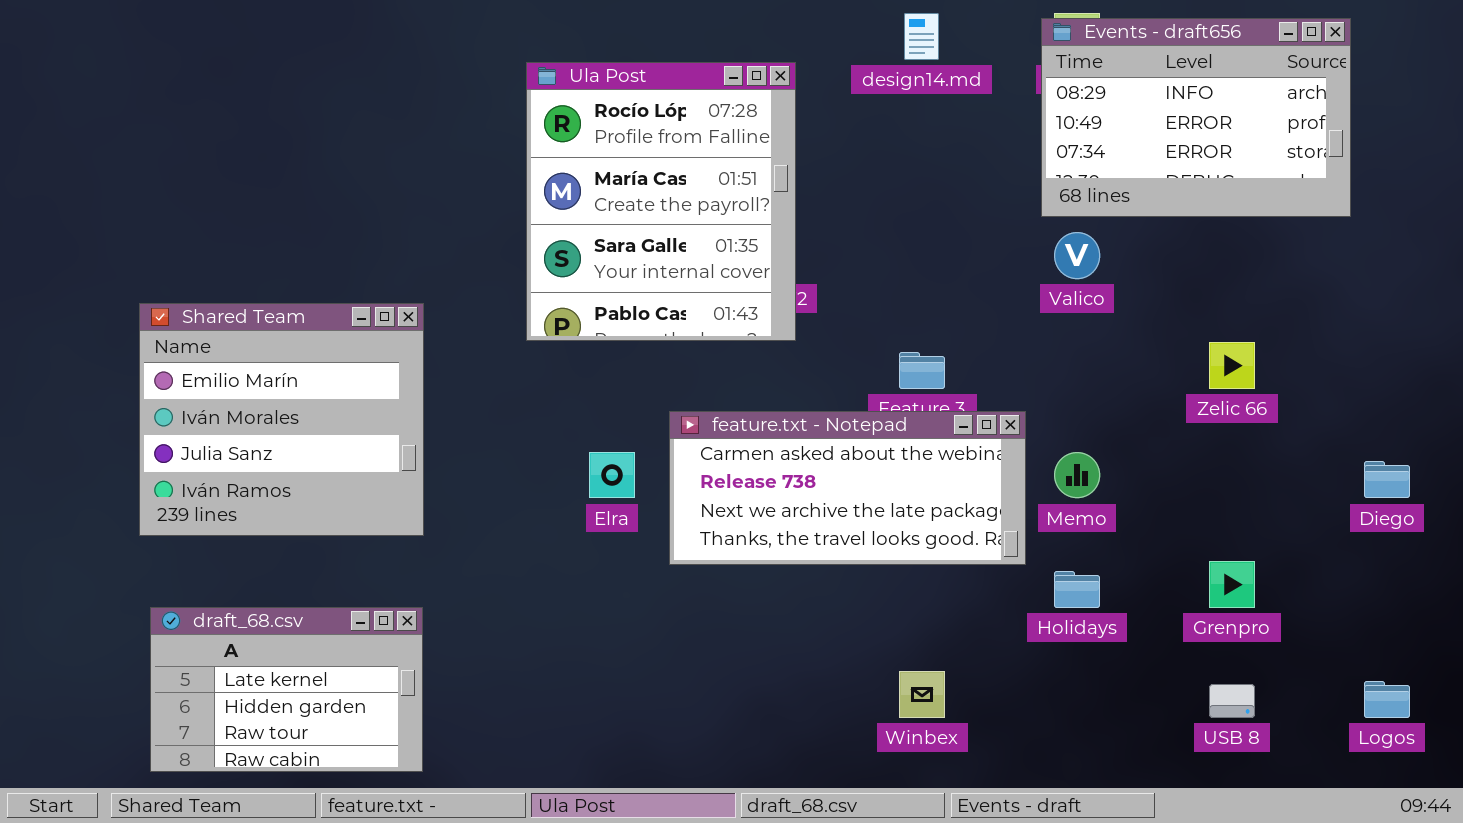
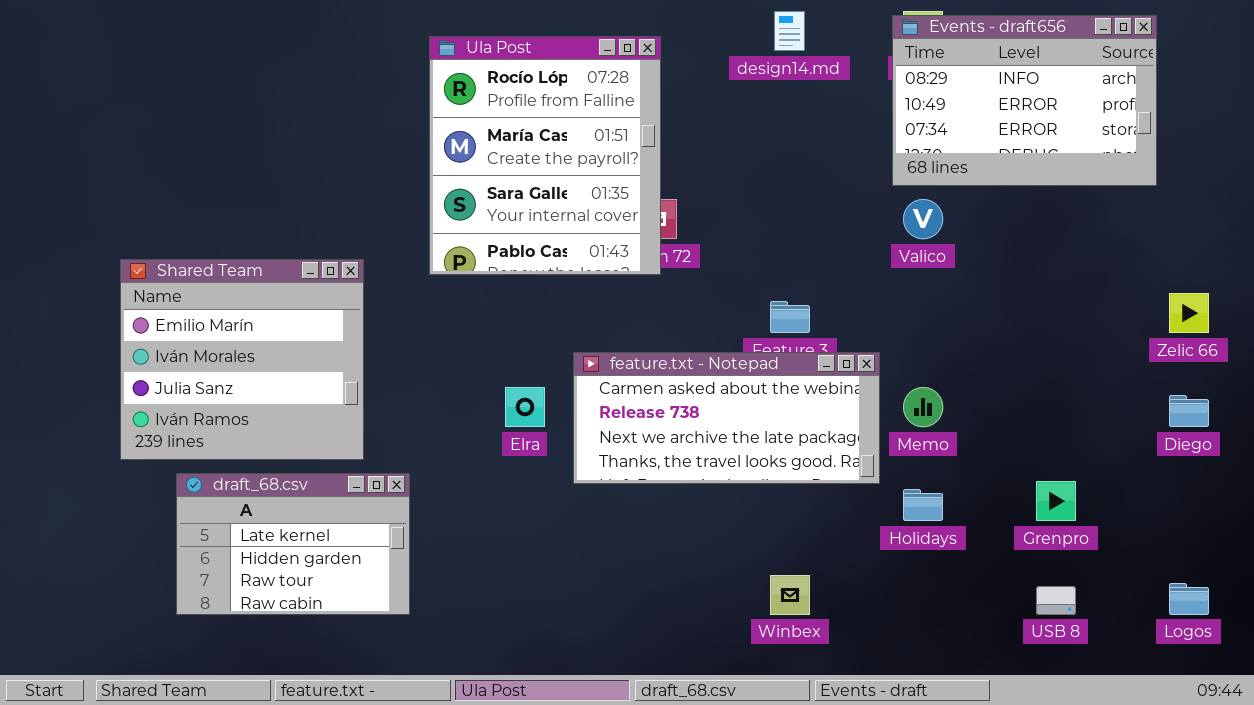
Ula Post: [526,62,796,341] -> [429,36,661,275], moved
Zelic 66: [1209,342,1255,389] -> [1169,293,1209,333], moved
draft_68.csv: [150,607,423,772] -> [176,473,410,615], moved

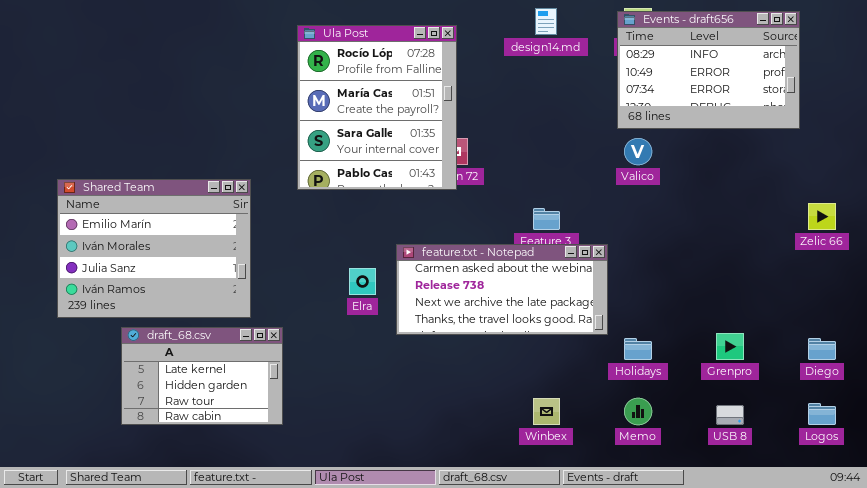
Shared Team: [120,259,364,460] -> [57,179,251,318], resized
Memo: [903,387,943,427] -> [624,398,652,425], moved
Diego: [1169,395,1209,427] -> [808,338,836,360], moved

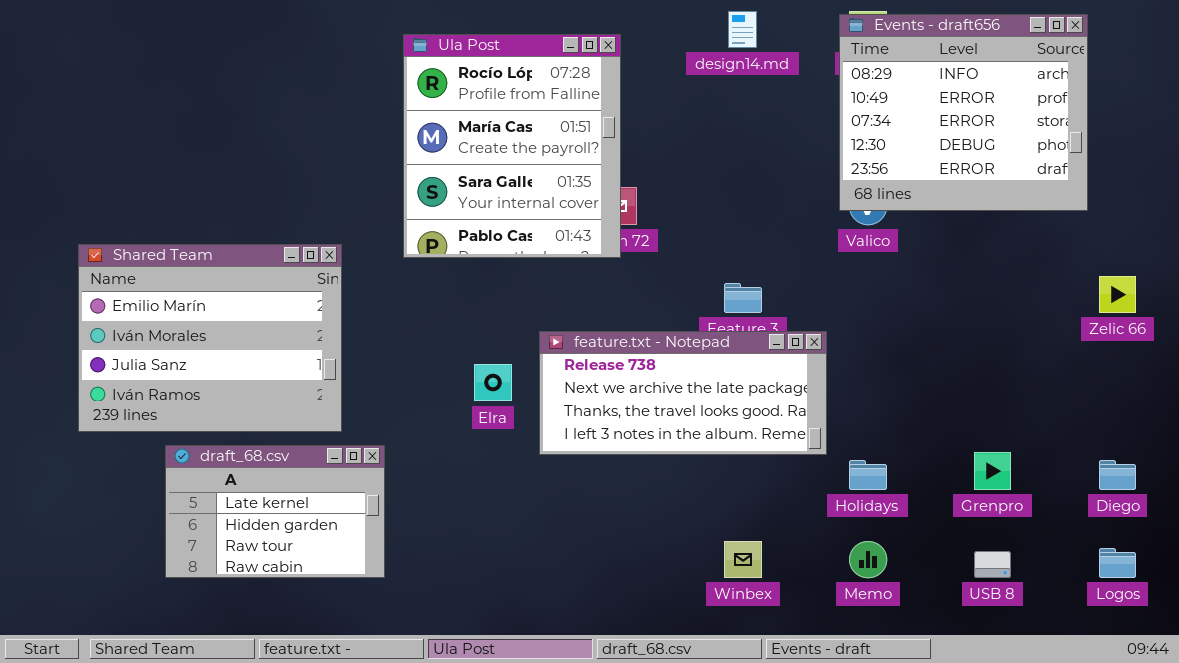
Events - draft656: [617,11,800,129] -> [839,14,1088,211], resized
feature.txt - Notepad: [396,244,608,335] -> [539,331,827,455], scrolled down 1 row

